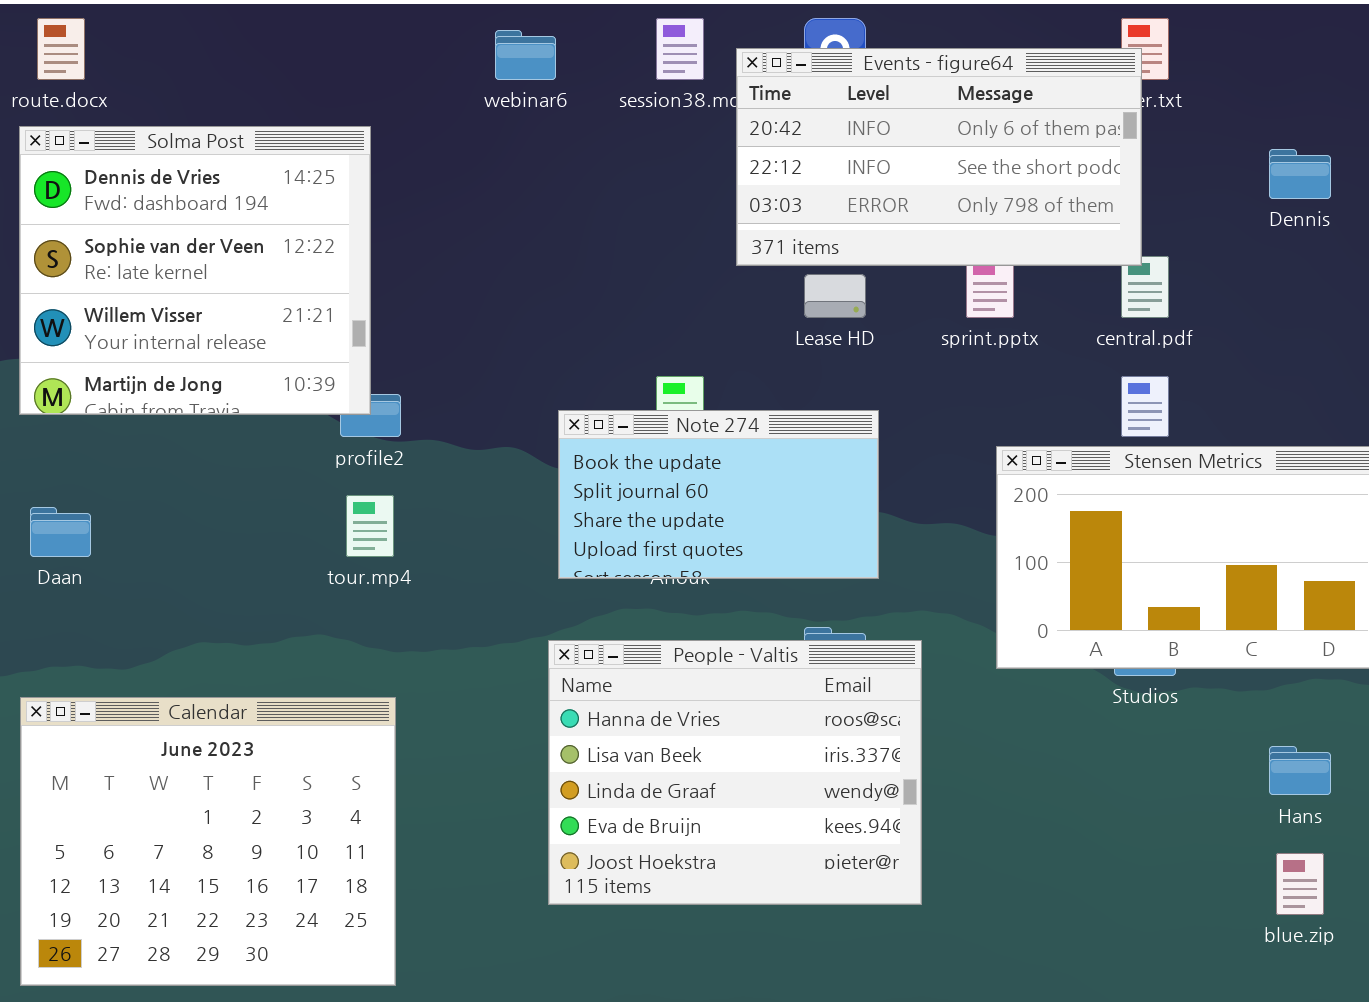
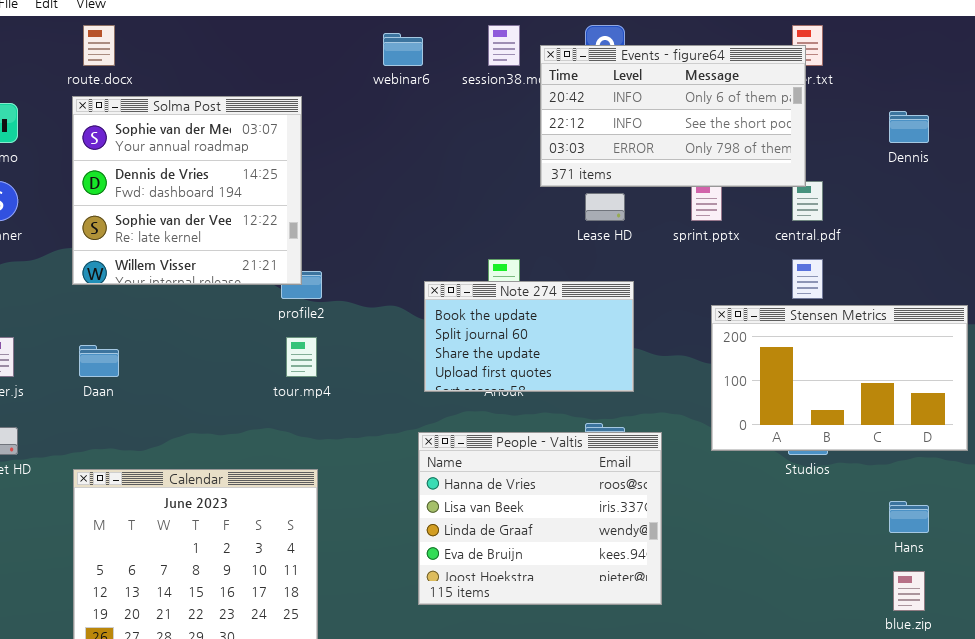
Solma Post: [19,126,371,415] -> [72,96,302,285], scrolled up 1 row

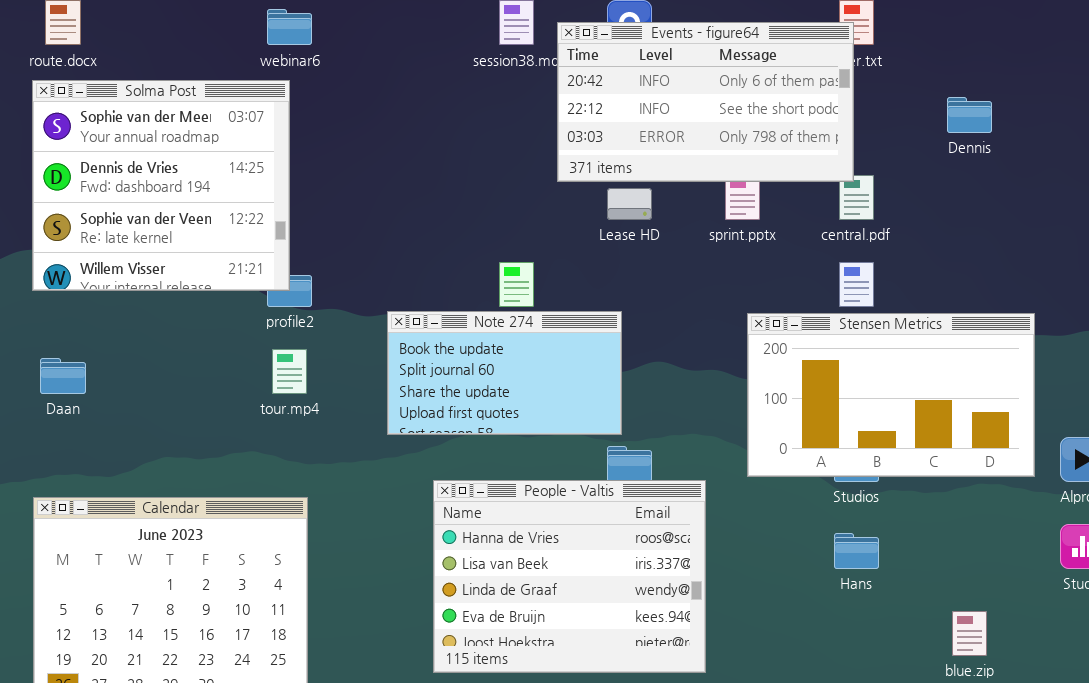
webinar6: [383,33,423,66] -> [267,9,312,45], moved
Note 274: [424,281,634,392] -> [387,311,622,435], moved
People - Valtis: [418,432,662,605] -> [433,480,706,673], moved
Hans: [889,501,929,533] -> [834,533,879,569], moved

